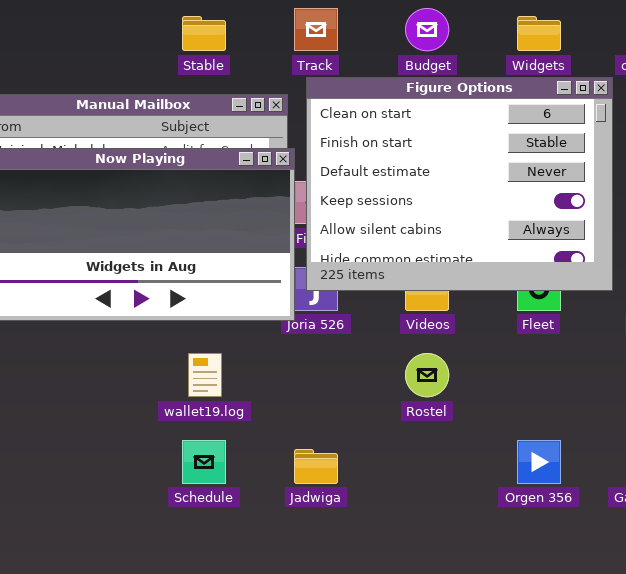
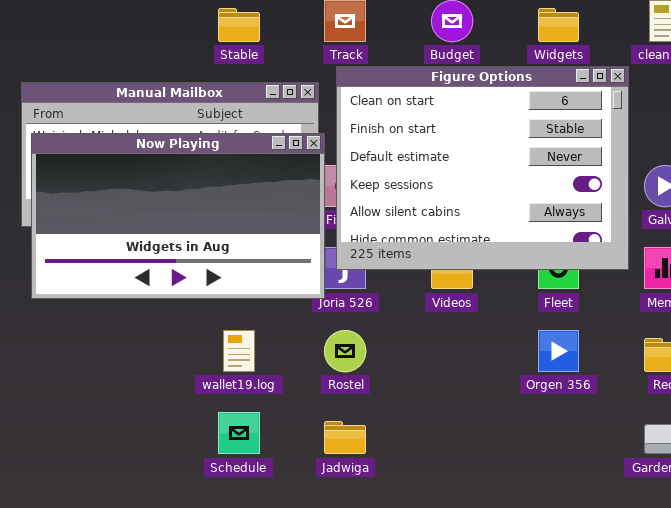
Rostel: [405,353,449,397] -> [324,330,366,372], moved
Orgen 356: [517,440,561,484] -> [538,330,579,372], moved

